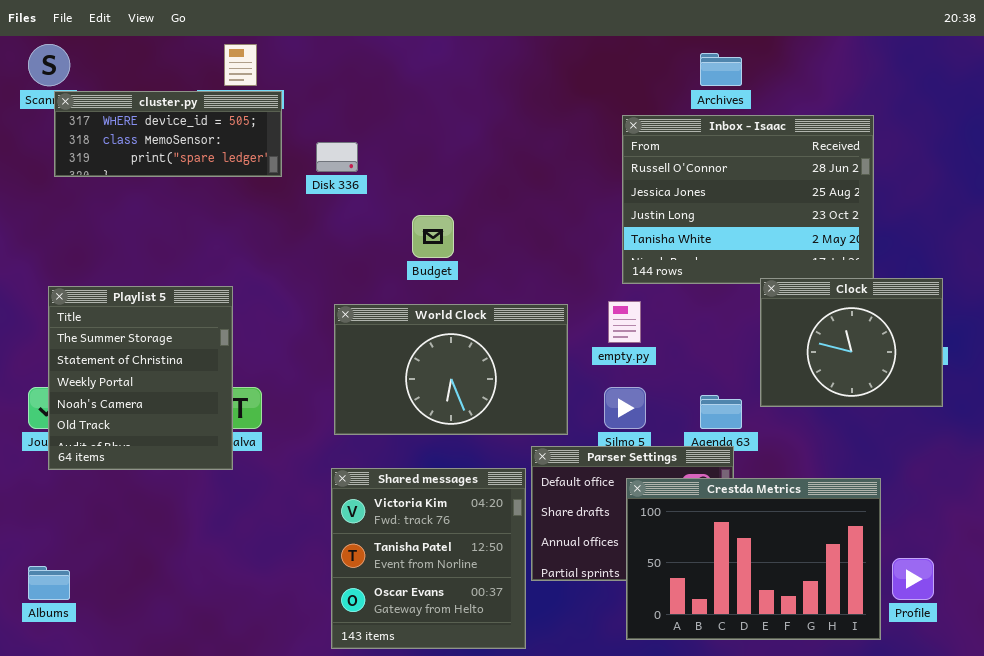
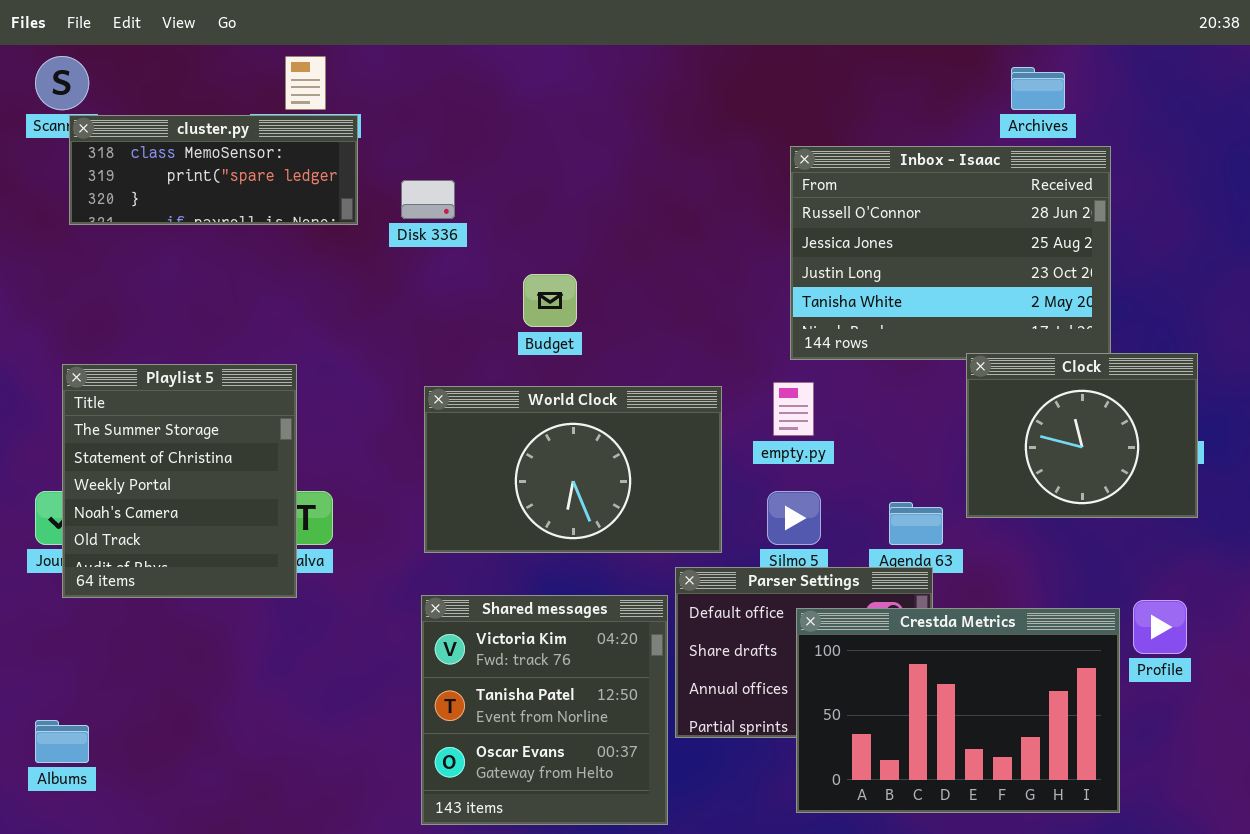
Archives: [700,53,742,86] -> [1011,67,1065,110], moved
cluster.py: [54,91,282,177] -> [69,115,358,225], scrolled down 1 row
Profile: [892,558,934,600] -> [1133,600,1187,654], moved

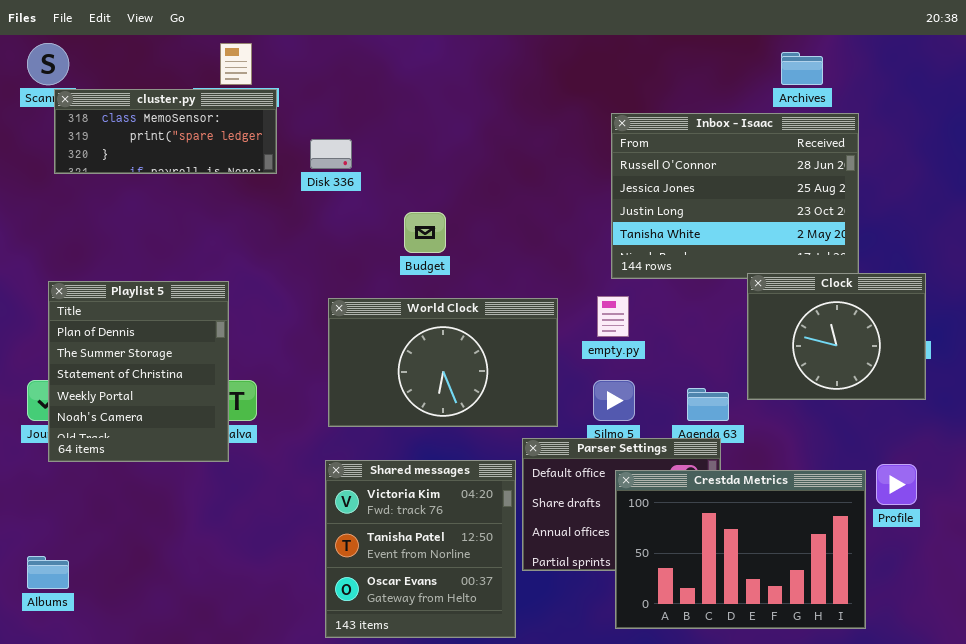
Playlist 5: [62,364,297,598] -> [48,281,229,462], scrolled up 1 row

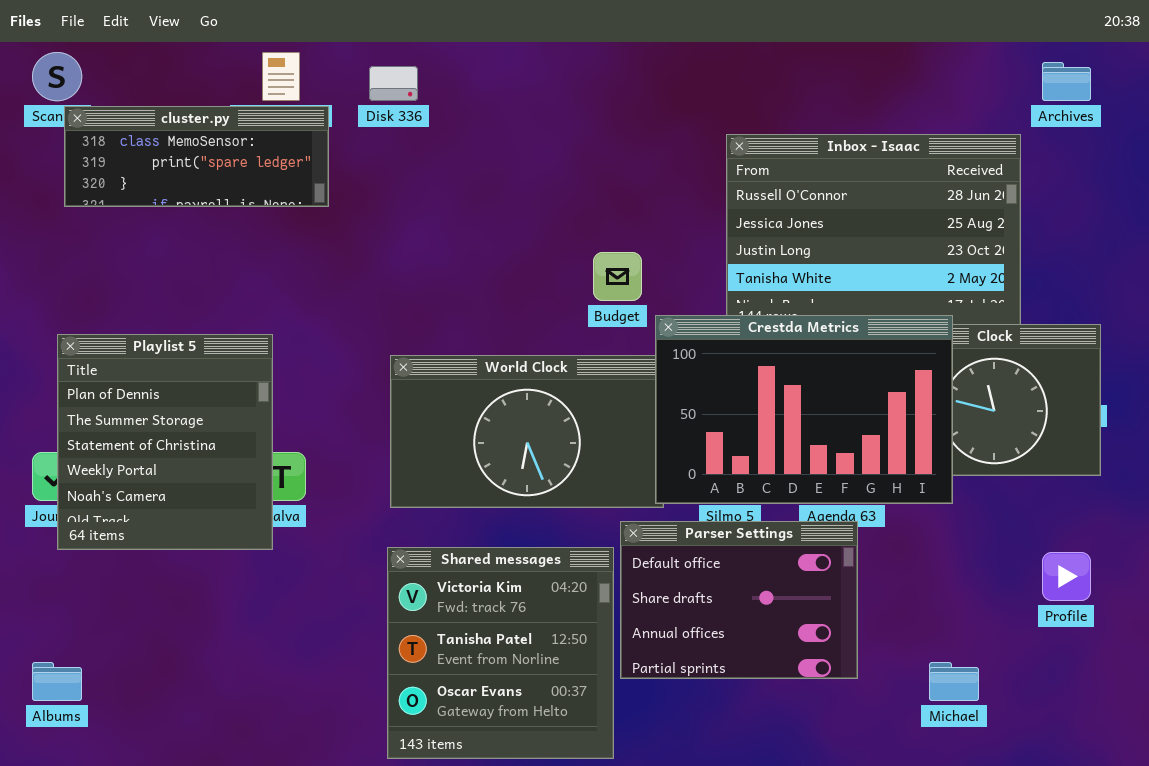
Archives: [781,52,823,85] -> [1042,62,1091,101], moved
Disk 336: [310,139,352,169] -> [369,66,418,101], moved
Budget: [404,212,446,253] -> [593,252,642,301], moved
Crestda Metrics: [615,470,866,629] -> [655,315,953,504], moved

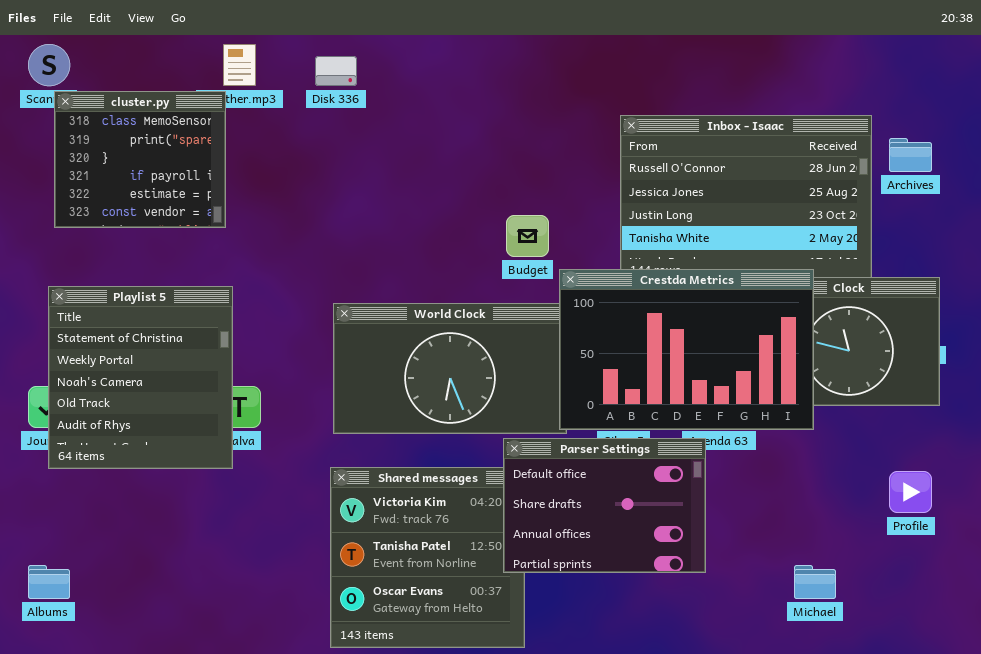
Archives: [1042,62,1091,101] -> [889,138,932,172], moved
cluster.py: [64,106,329,207] -> [54,91,226,228], resized
Playlist 5: [57,334,273,550] -> [48,286,233,469], scrolled down 2 rows
Parser Settings: [620,521,858,679] -> [503,438,706,573], moved

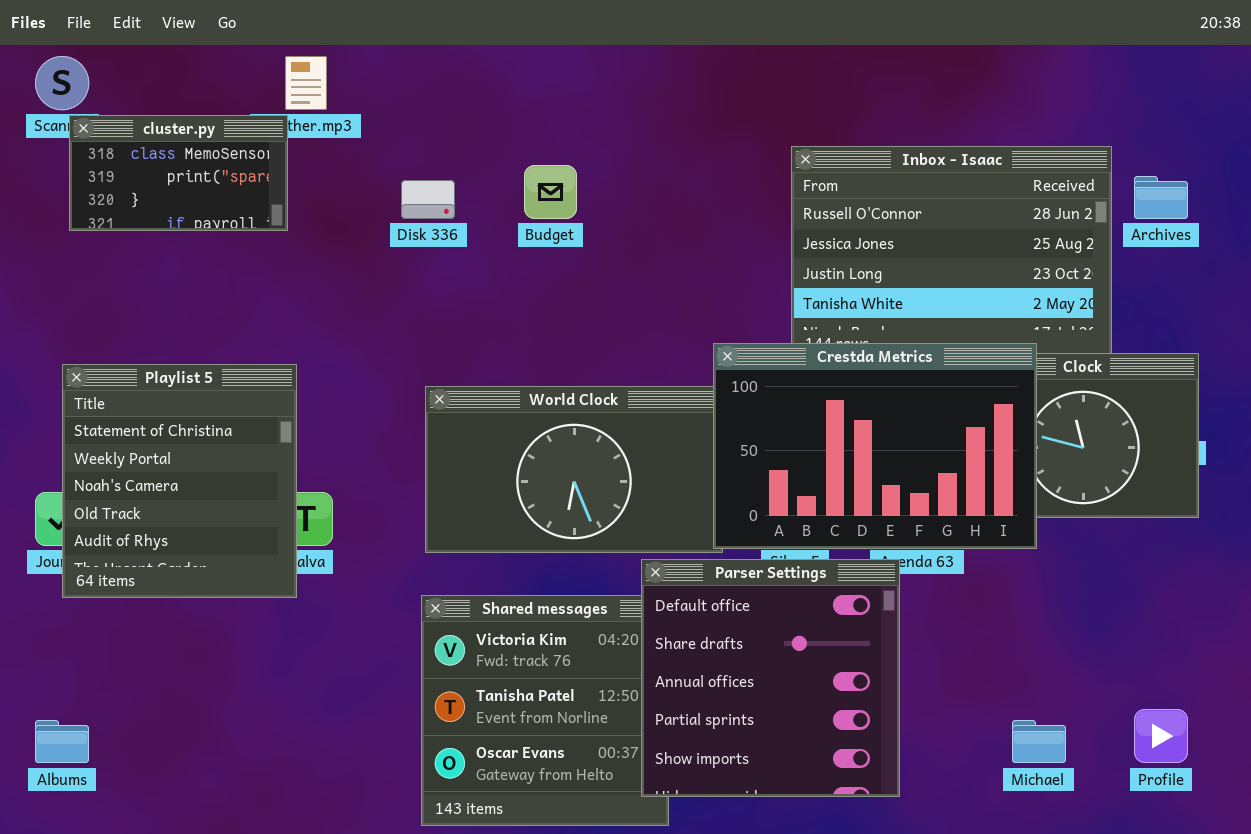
Disk 336: [315,56,357,86] -> [401,180,455,219], moved
cluster.py: [54,91,226,228] -> [69,115,288,231], resized
Budget: [506,215,549,257] -> [524,165,577,219], moved
Parser Settings: [503,438,706,573] -> [641,559,900,797], resized
Profile: [889,471,932,513] -> [1134,709,1188,763], moved

